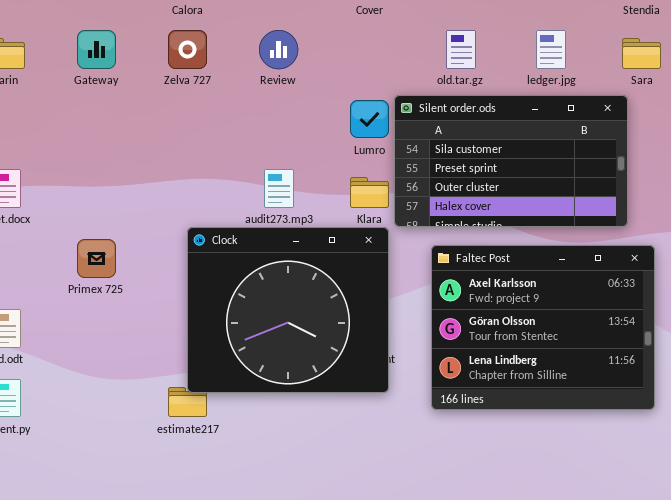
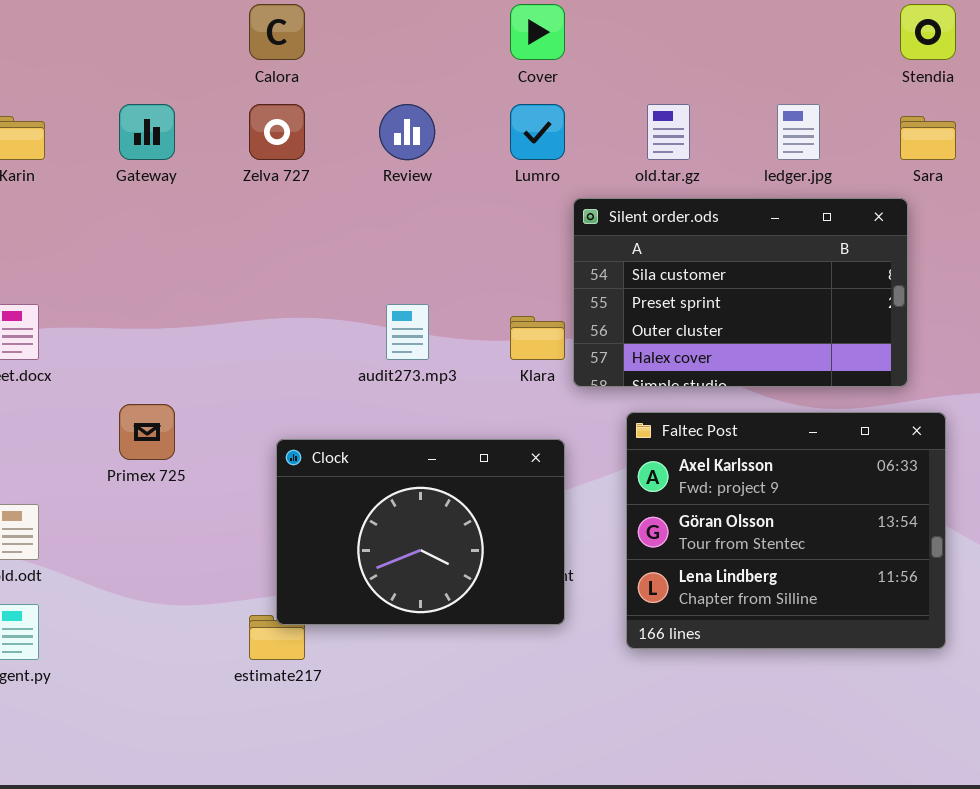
Lumro: [350,100,389,138] -> [510,104,565,160], moved
Clock: [187,227,389,393] -> [276,439,565,625], resized

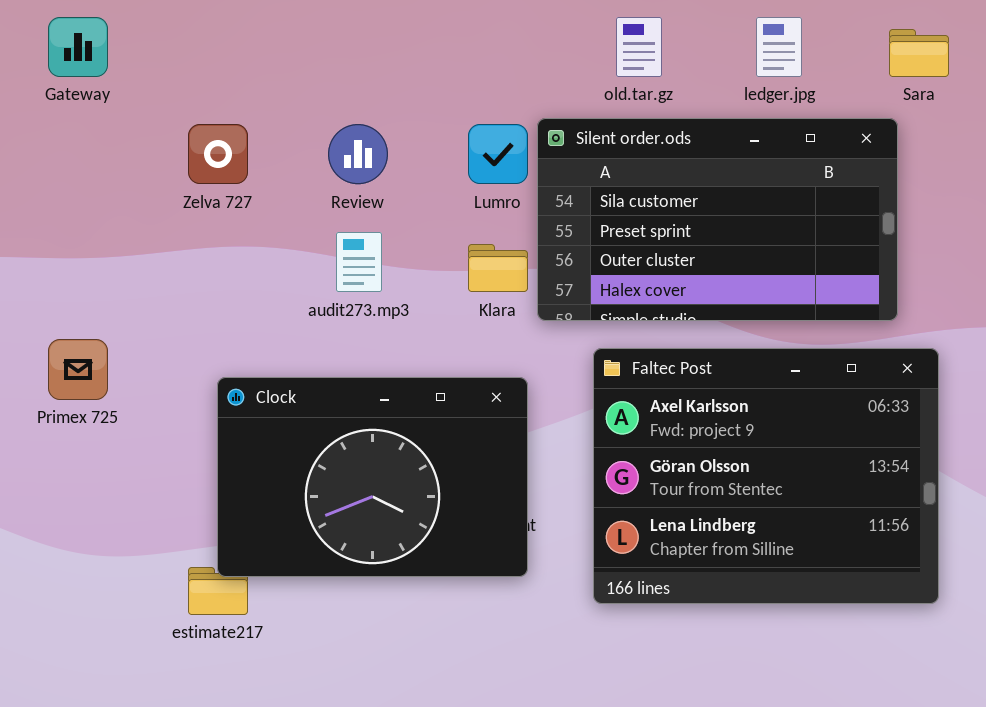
Zelva 727: [249,104,305,160] -> [188,124,248,184], moved
Review: [379,104,435,160] -> [328,124,388,184], moved
Lumro: [510,104,565,160] -> [468,124,528,184], moved

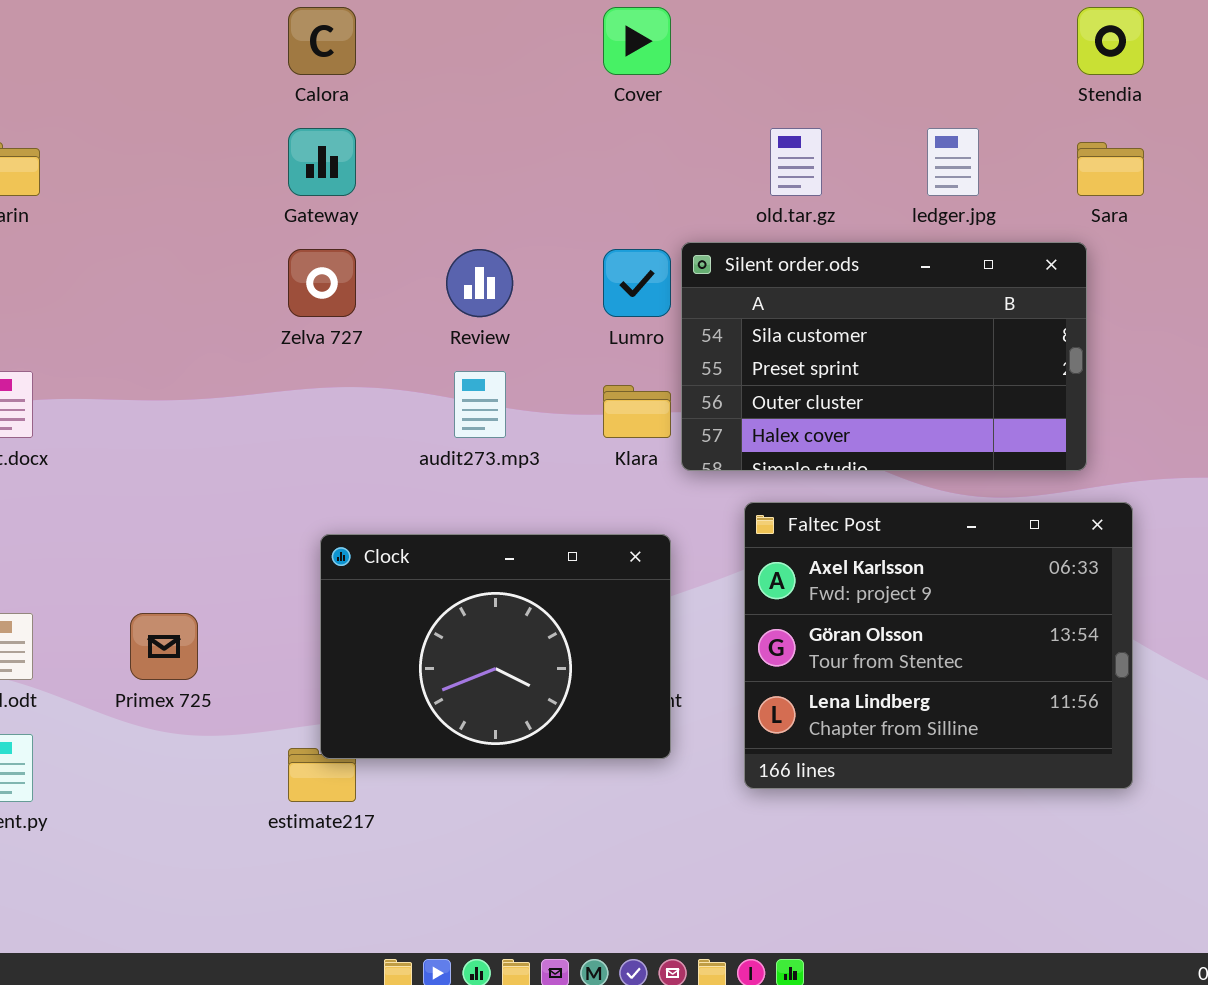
Gateway: [48,17,108,77] -> [288,128,356,196], moved
Primex 725: [48,339,108,400] -> [130,613,198,680], moved

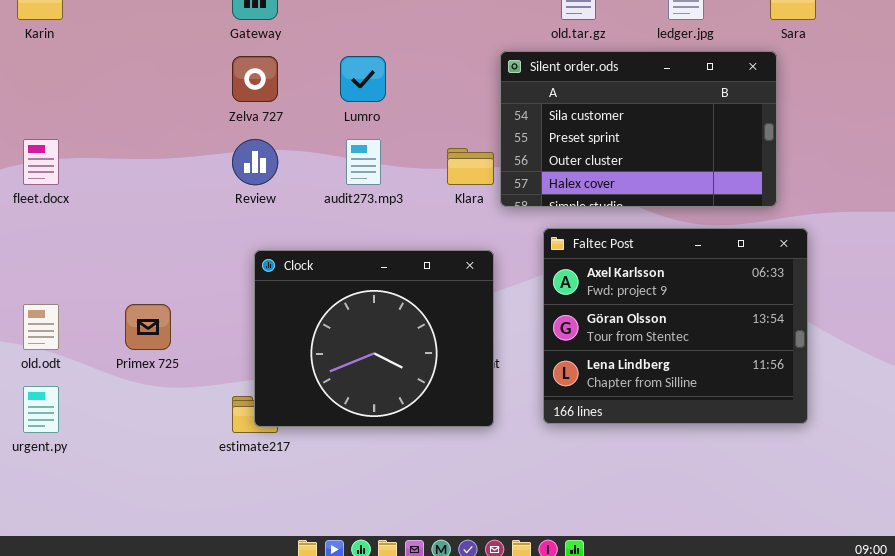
Review: [446,249,513,317] -> [232,139,278,185], moved
Lumro: [603,249,671,317] -> [340,56,386,102], moved
Clock: [320,534,671,759] -> [254,250,494,427], resized

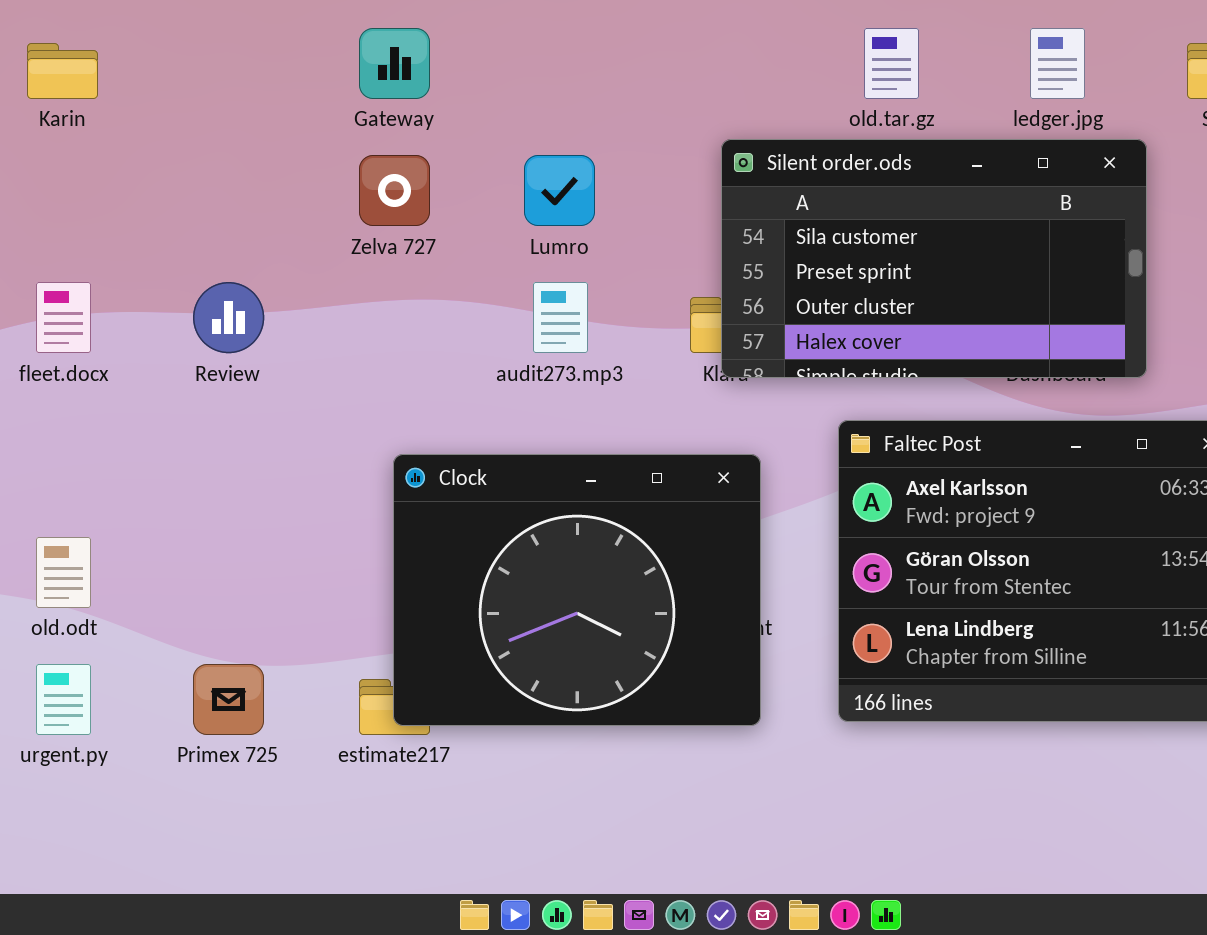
Silent order.ods: [500,51,777,207] -> [721,139,1147,378], moved
Review: [232,139,278,185] -> [193,282,264,353], moved
Primex 725: [125,304,171,350] -> [193,664,264,735], moved

